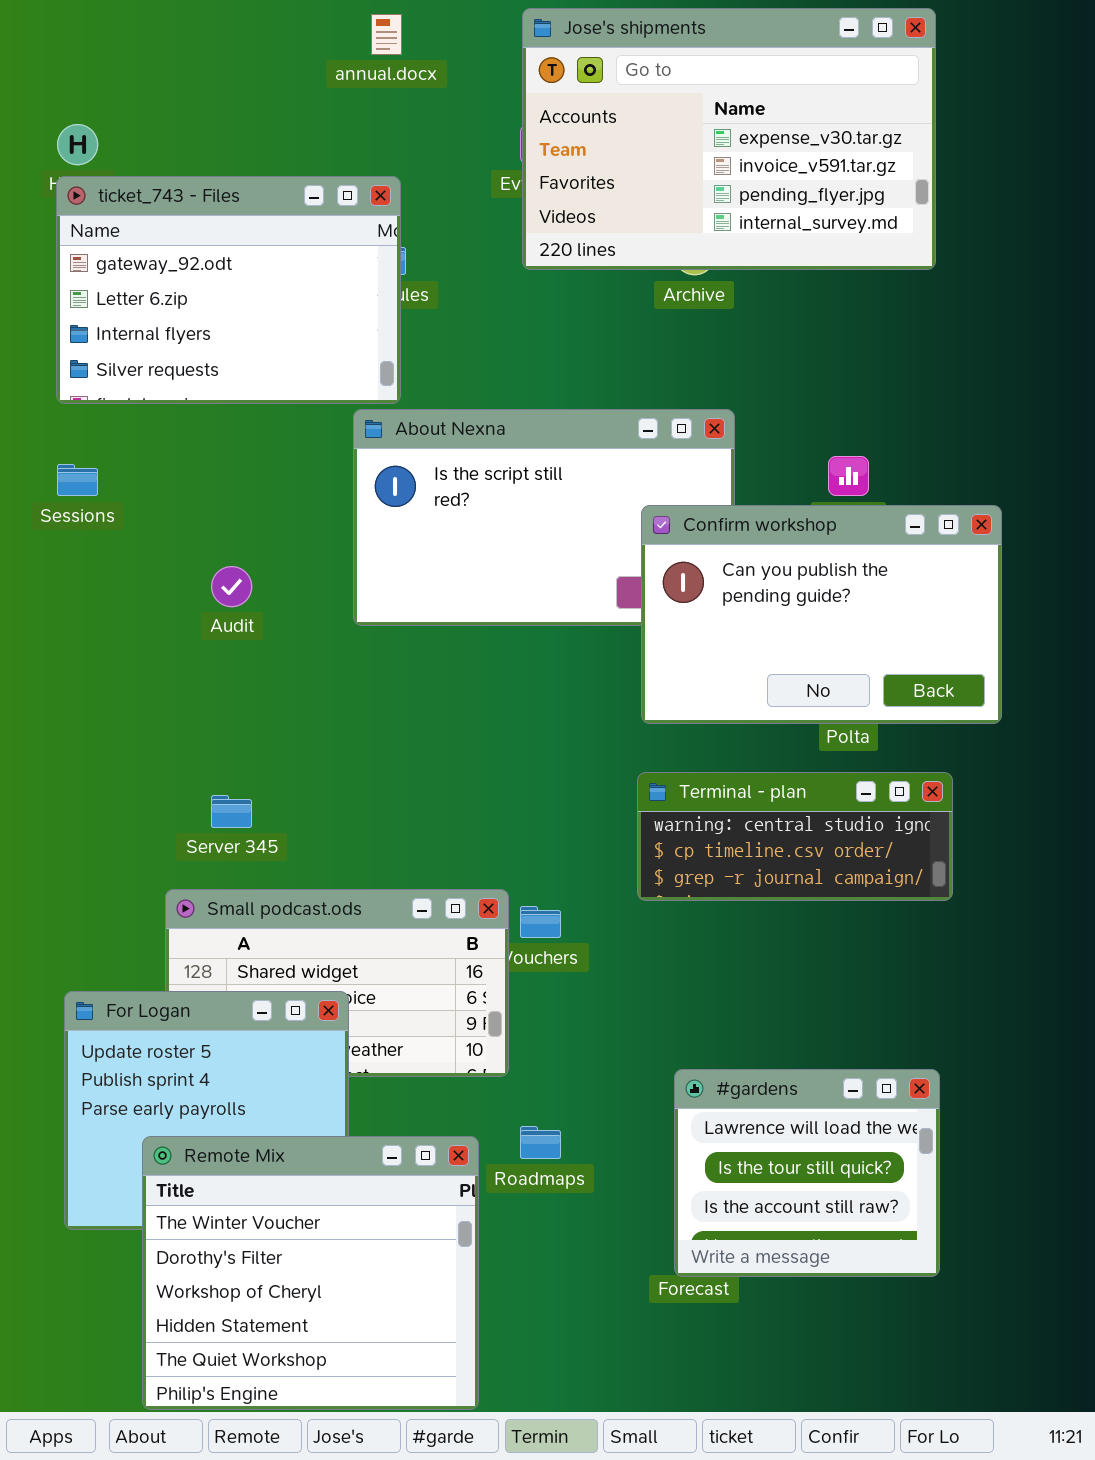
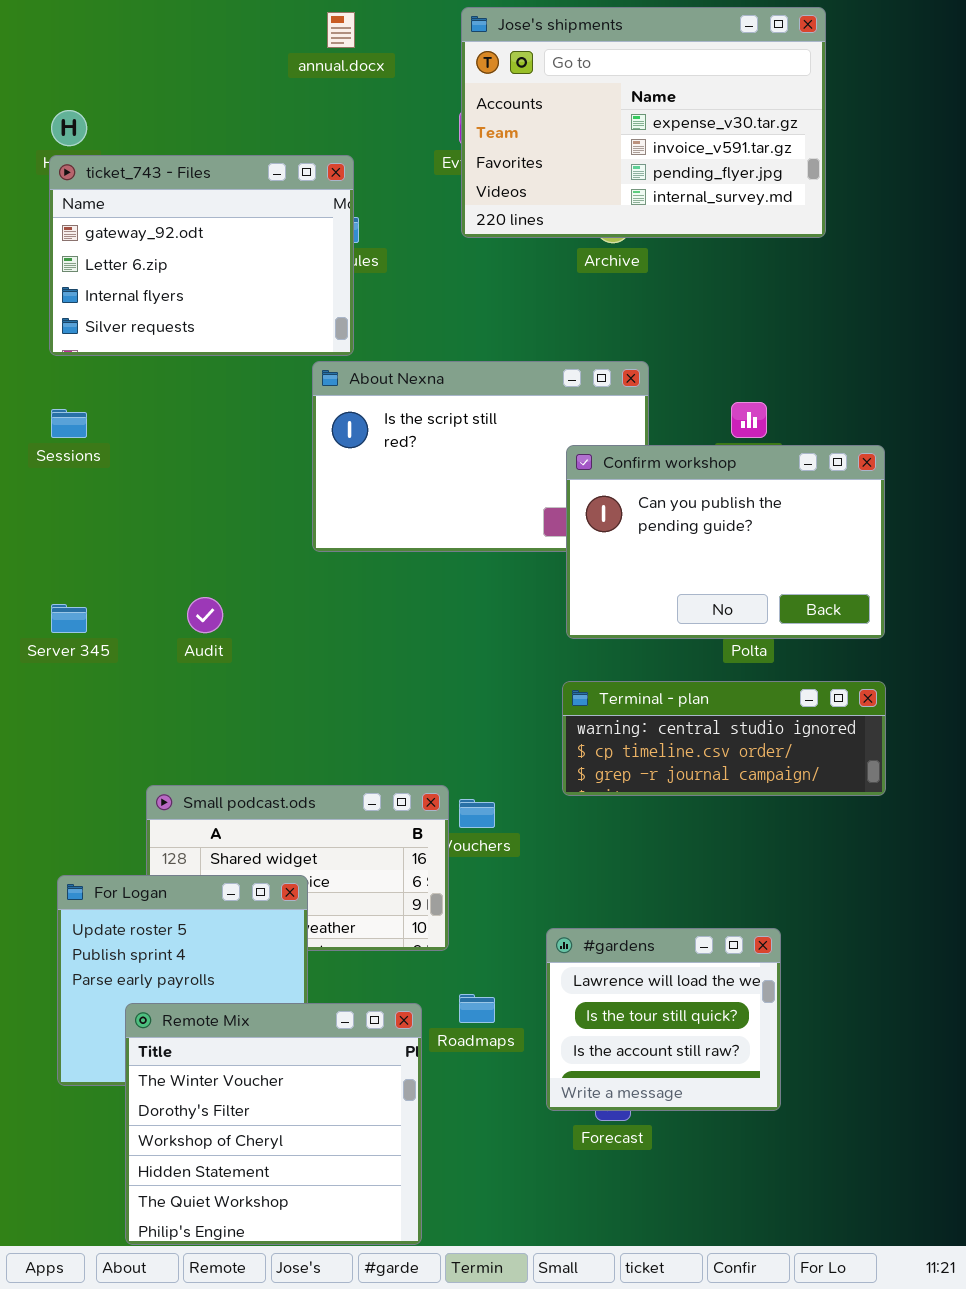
Audit: [211,566,252,607] -> [187,597,223,633], moved
Terminal - plan: [637,772,953,901] -> [562,681,886,796], resized
Server 345: [211,795,252,828] -> [51,604,87,633], moved
#gardens: [674,1069,940,1277] -> [546,928,781,1111], moved

